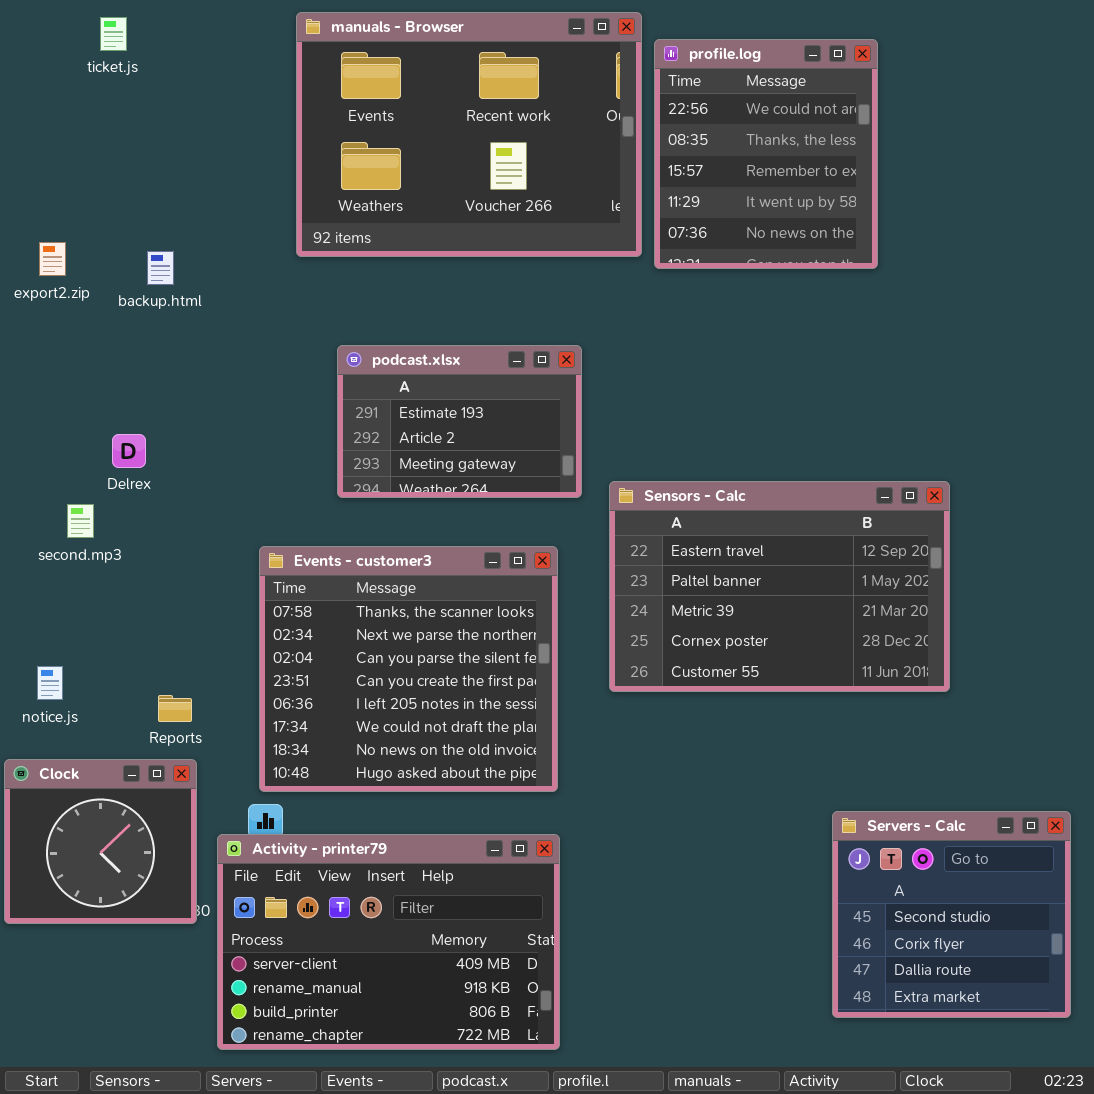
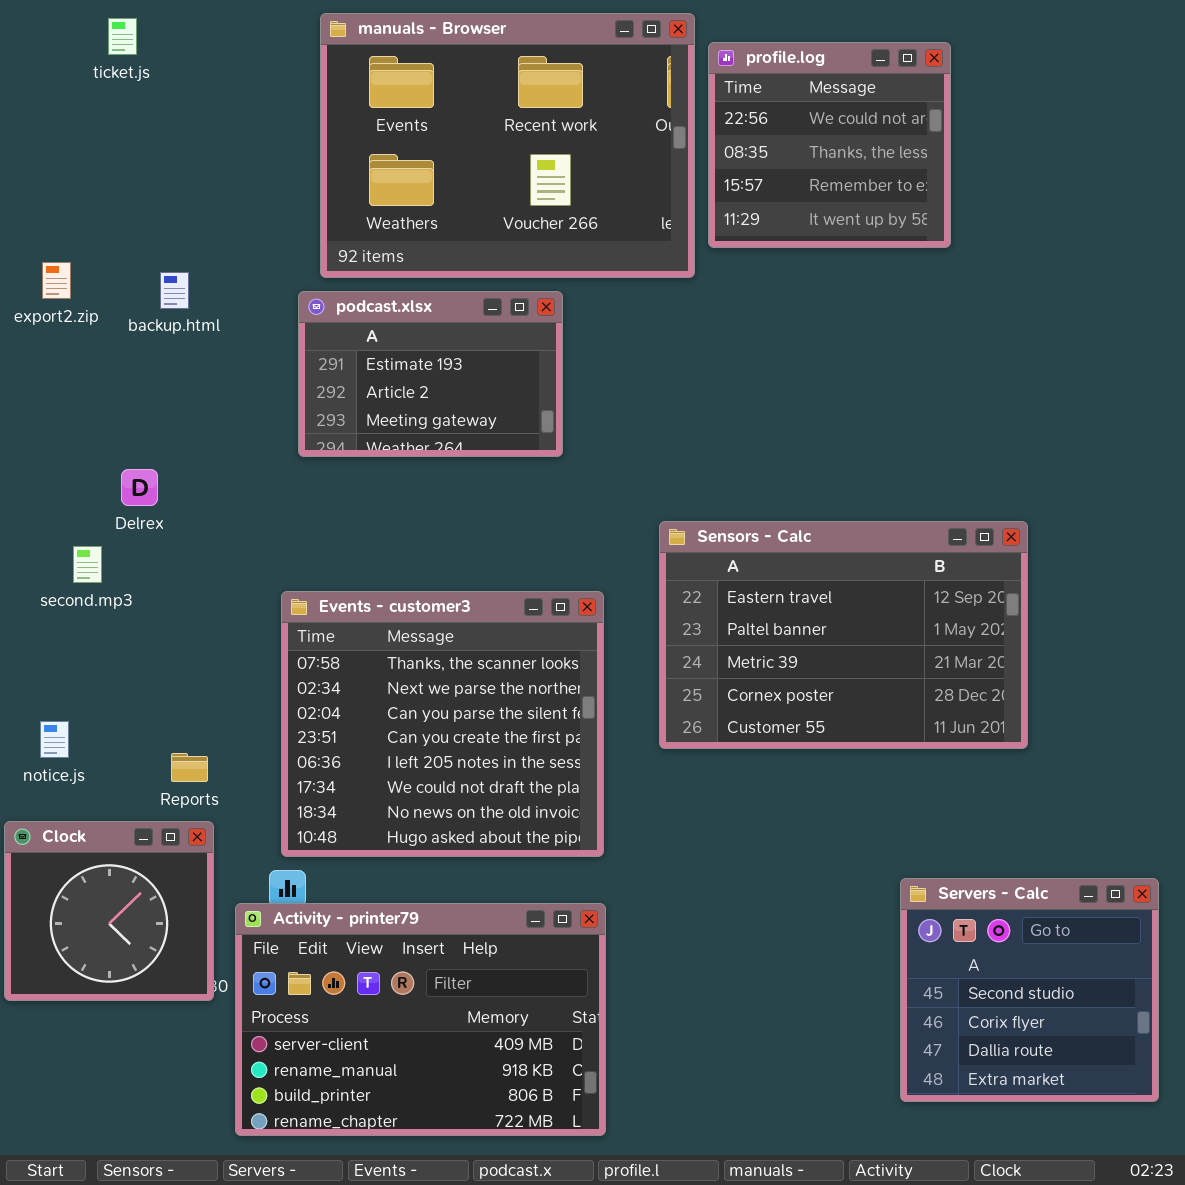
profile.log: [654,39,878,269] -> [708,42,951,248], resized
podcast.xlsx: [337,345,582,498] -> [298,291,563,457], moved

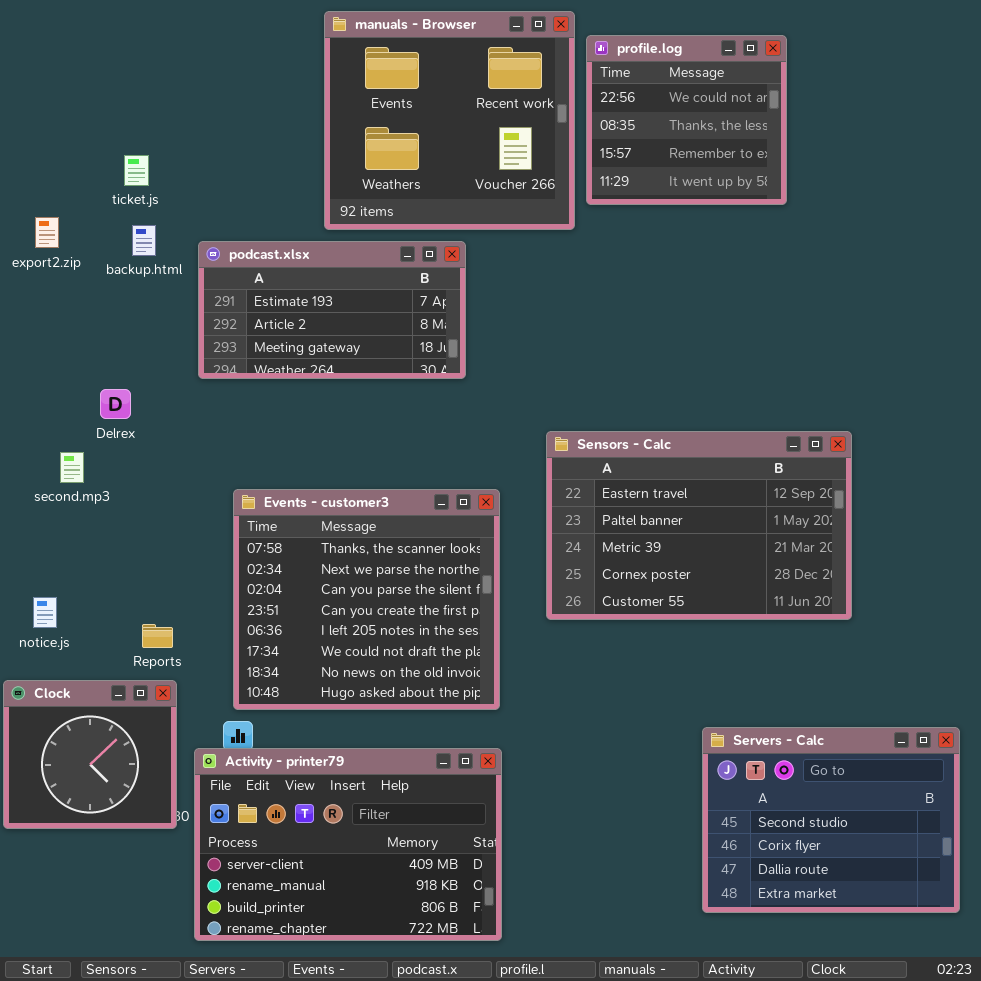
manuals - Browser: [320,13,695,278] -> [324,11,575,230], resized
ticket.js: [108,18,137,55] -> [124,155,149,186], moved
podcast.xlsx: [298,291,563,457] -> [198,241,466,379], resized
Servers - Calc: [900,878,1159,1102] -> [702,727,960,913], resized

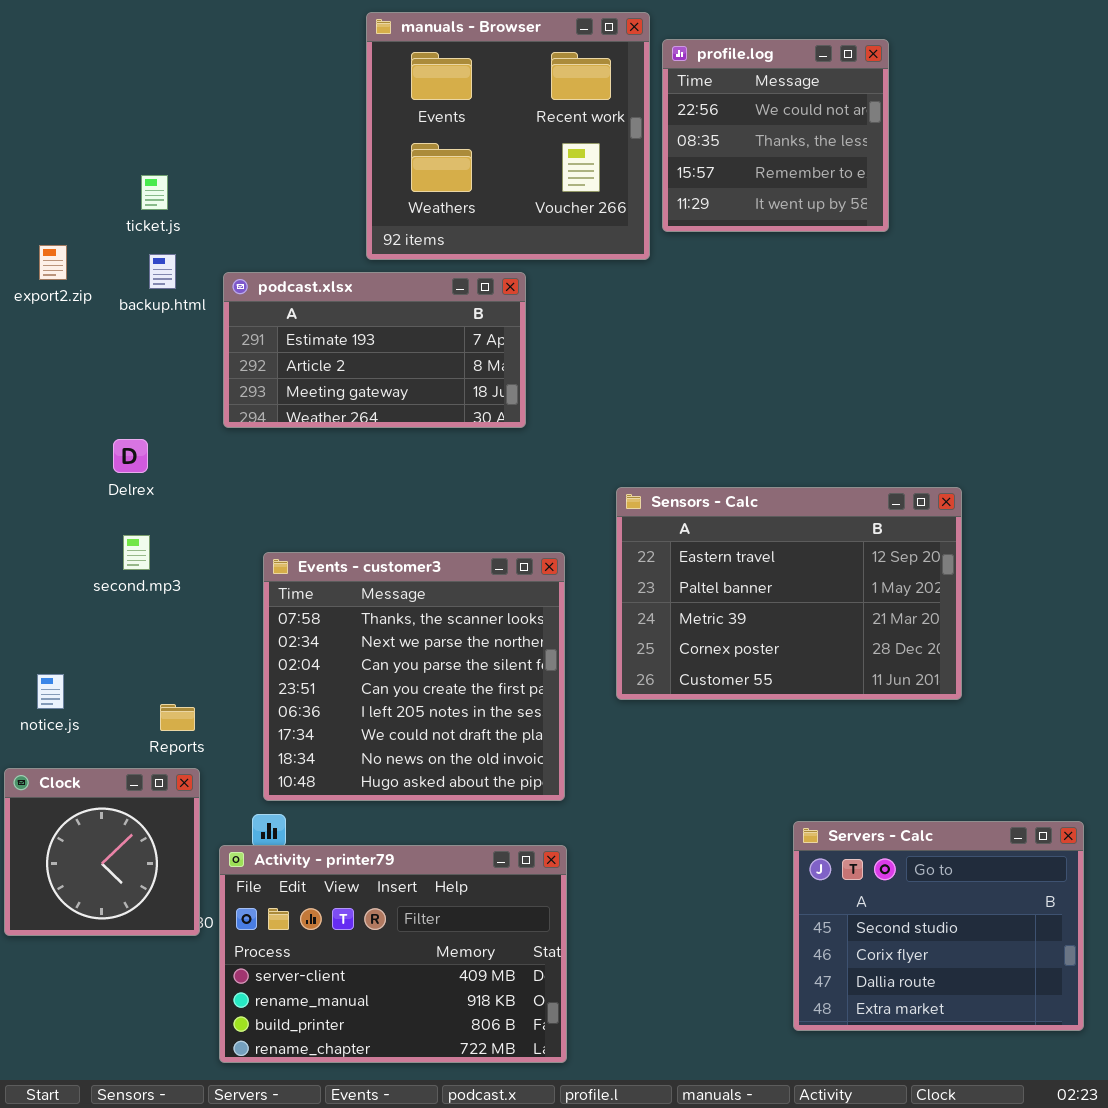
second.mp3: [60,452,84,483] -> [123,535,150,570], moved

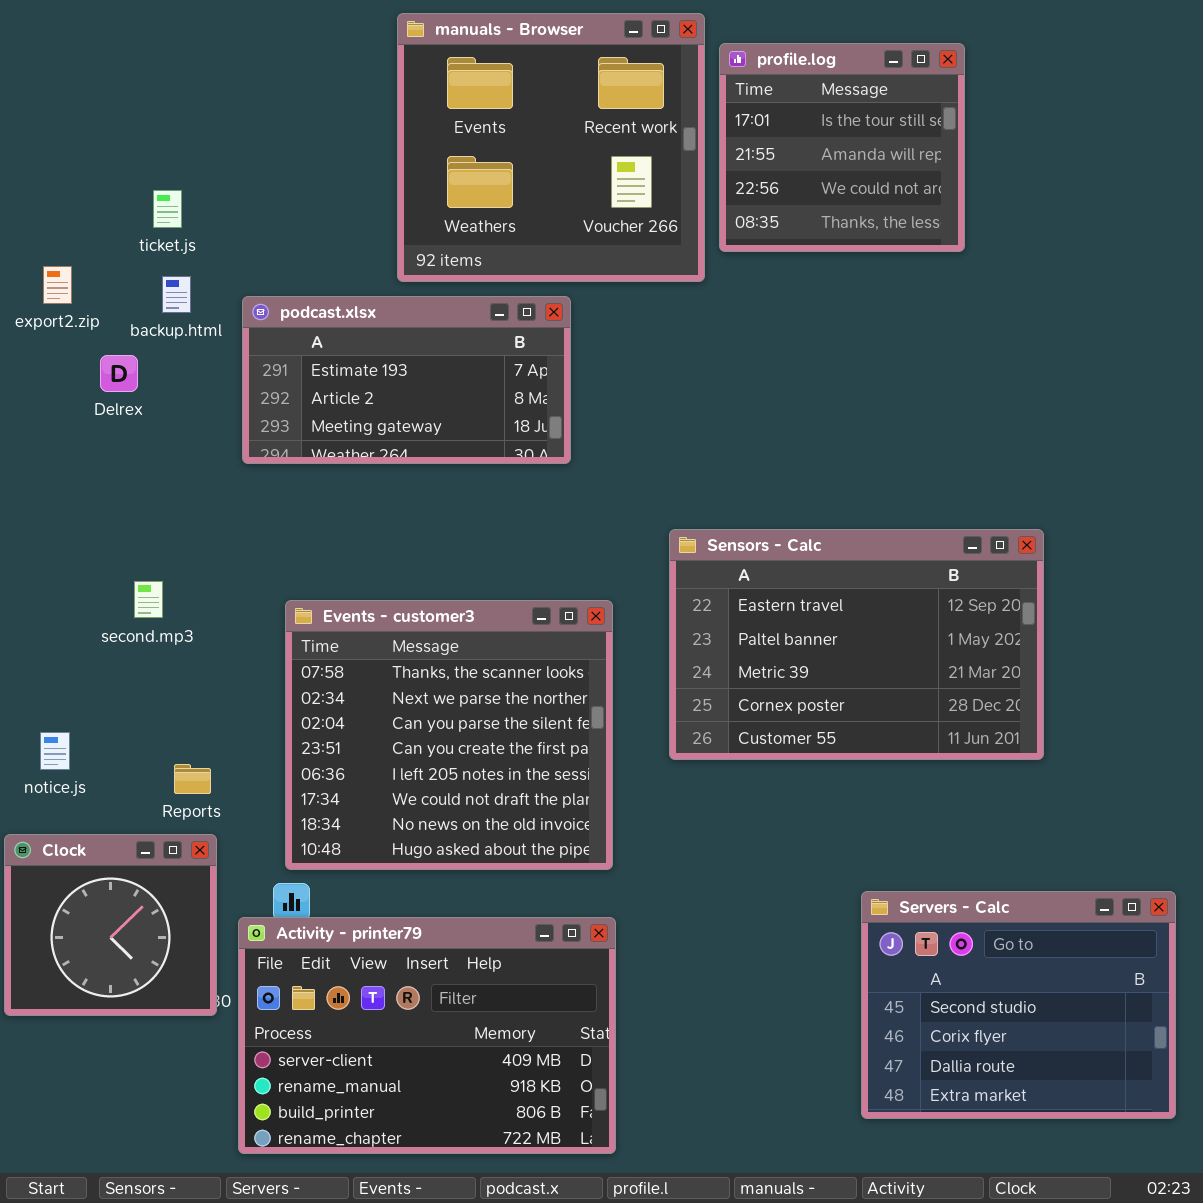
profile.log: [662,39,889,232] -> [719,43,965,252], scrolled up 2 rows
Delrex: [113,439,148,473] -> [100,355,138,392], moved

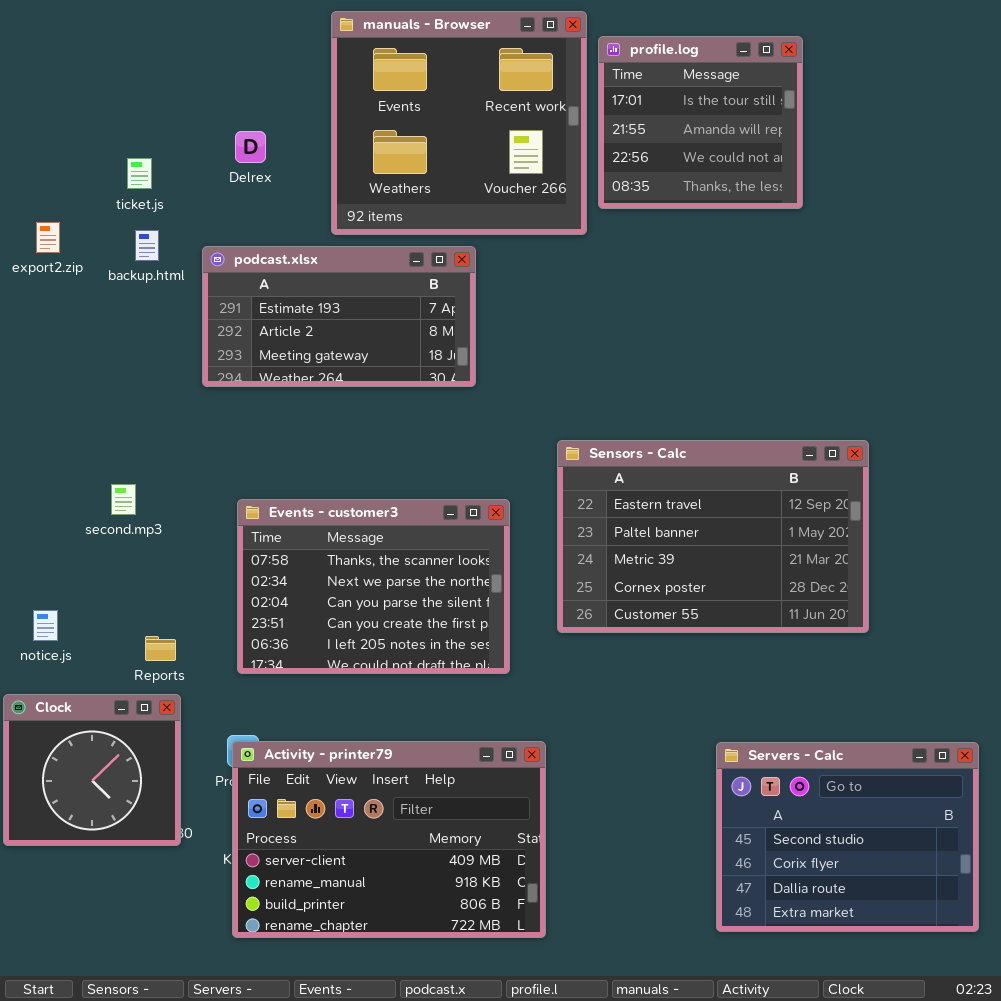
Delrex: [100,355,138,392] -> [235,131,266,163], moved
Events - customer3: [285,600,613,870] -> [237,499,510,674], resized
Activity - printer79: [238,917,616,1154] -> [232,741,546,938], moved

